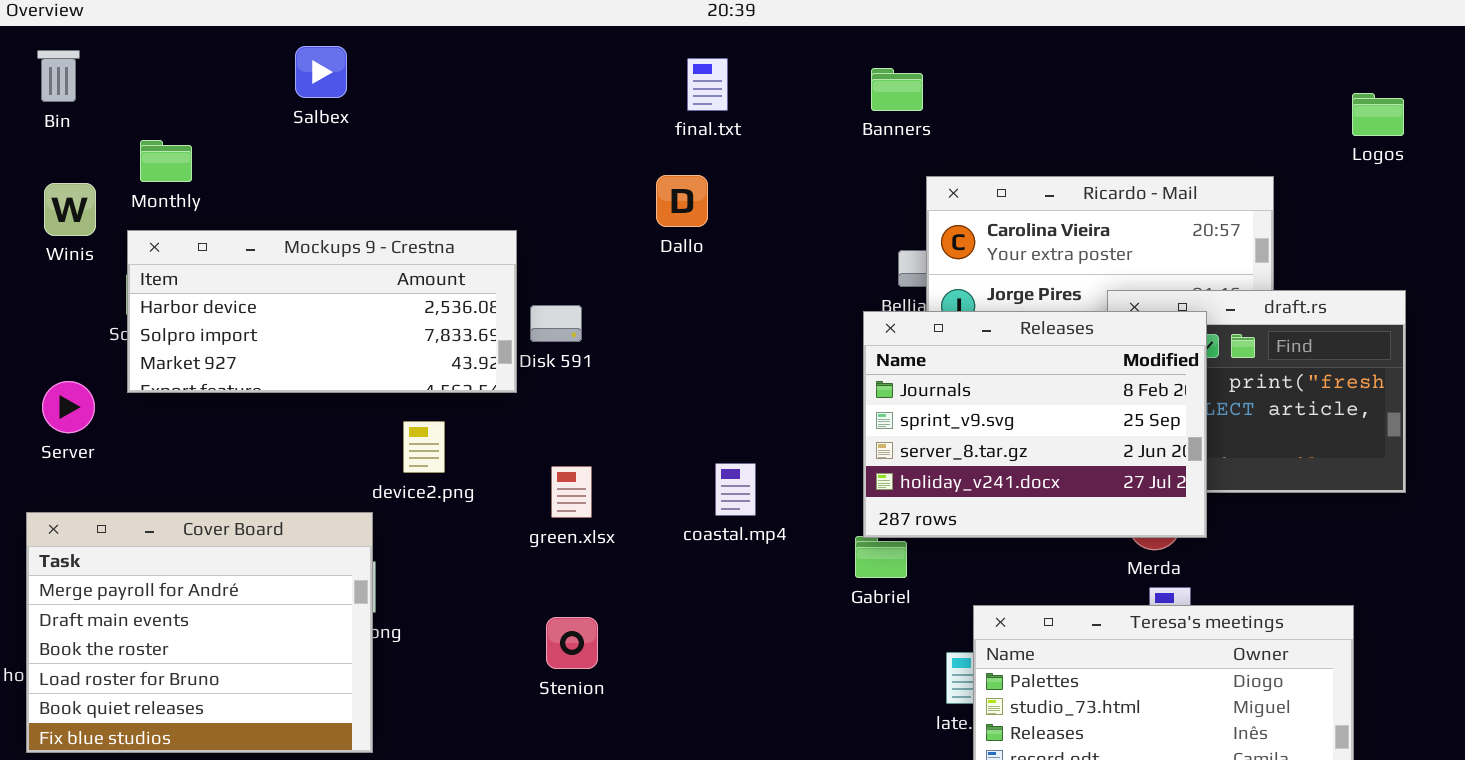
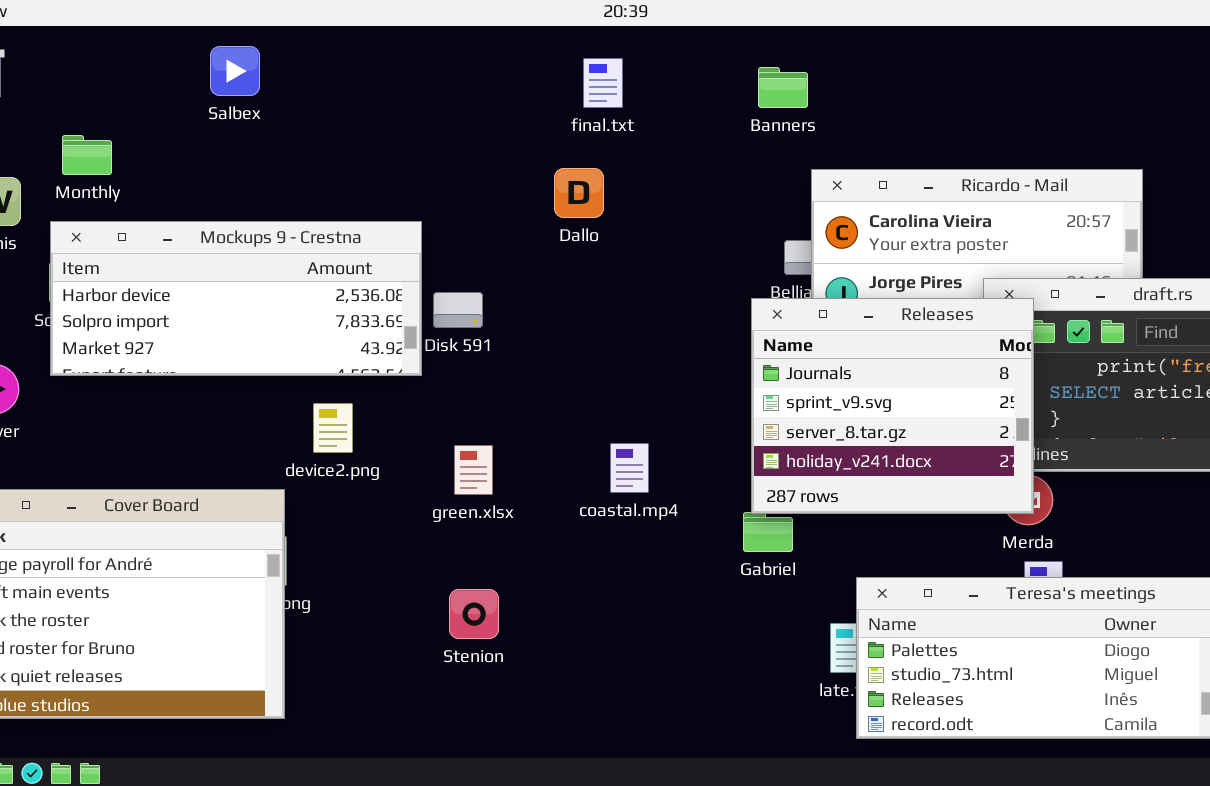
Releases: [863,311,1207,538] -> [751,298,1034,514], resized

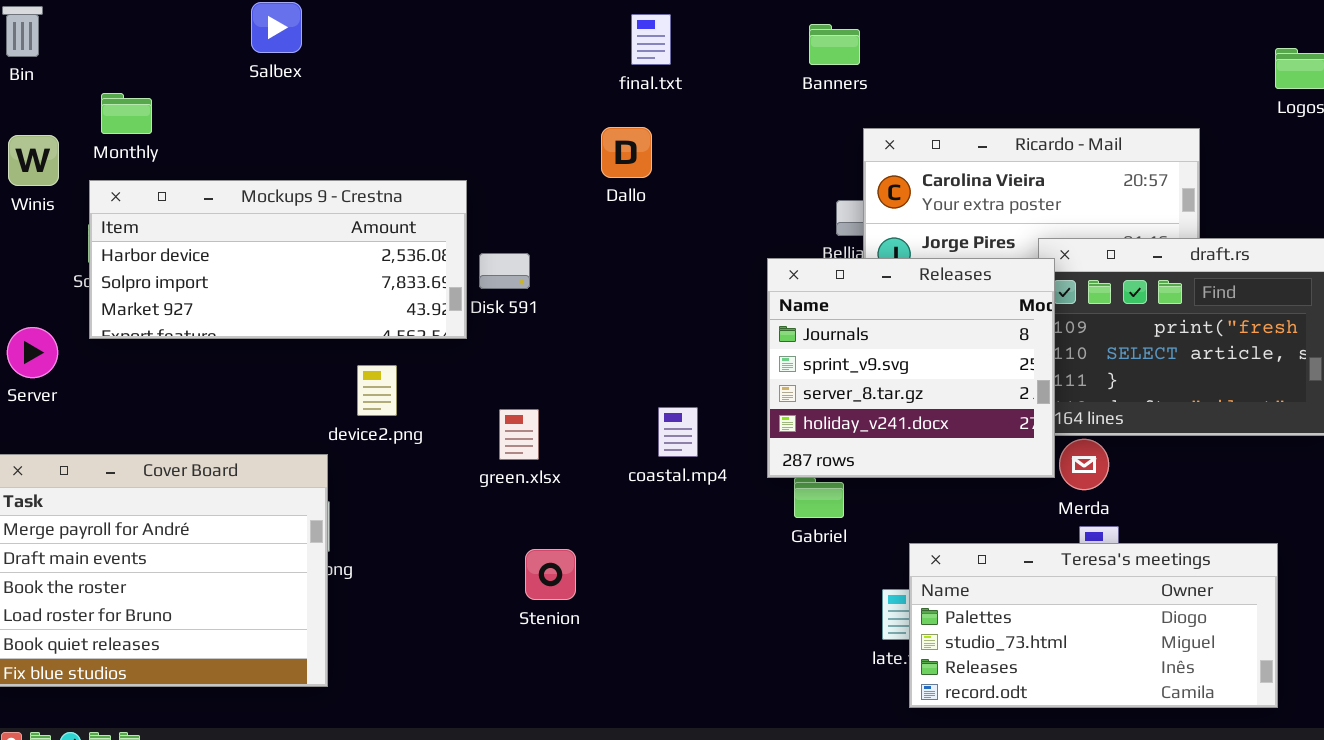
Releases: [751,298,1034,514] -> [767,258,1055,478], moved
Stenion: [449,589,499,639] -> [525,549,576,600], moved

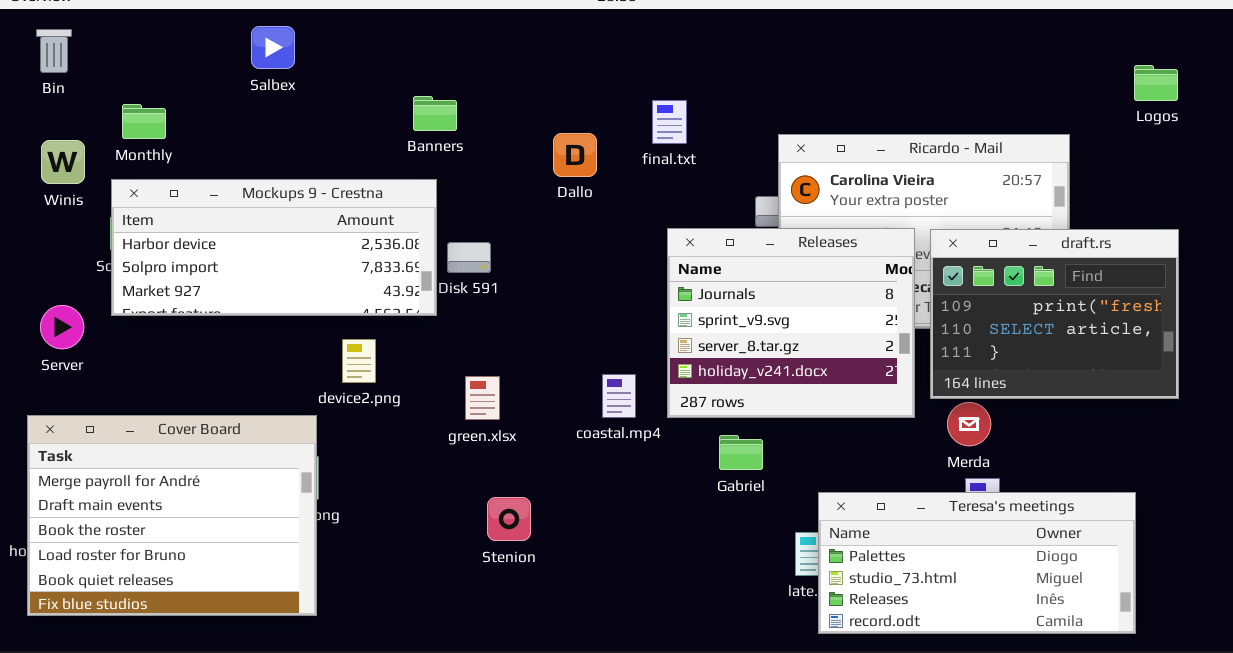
final.txt: [631,14,671,65] -> [652,100,687,144], moved
Banners: [809,24,860,65] -> [413,96,457,131], moved
Releases: [767,258,1055,478] -> [667,228,915,418], moved

